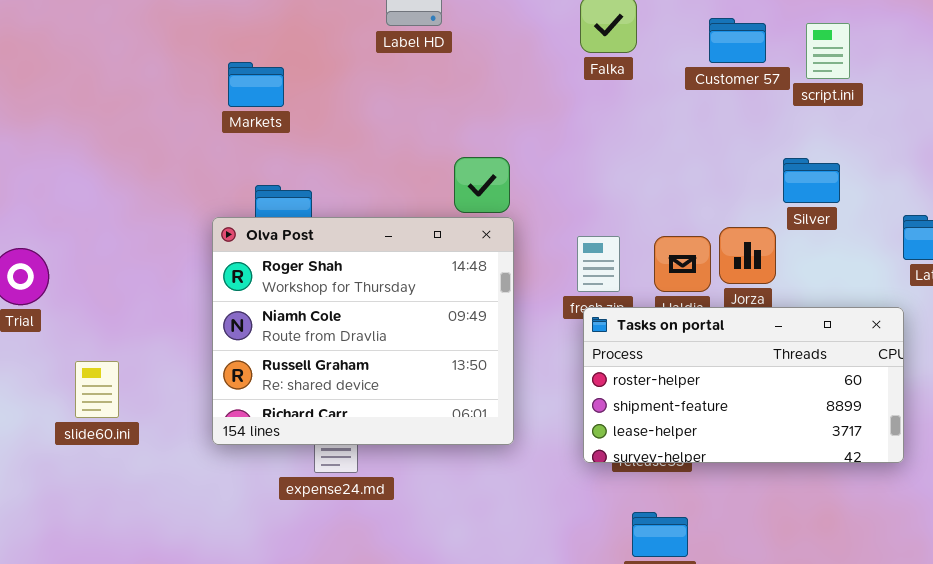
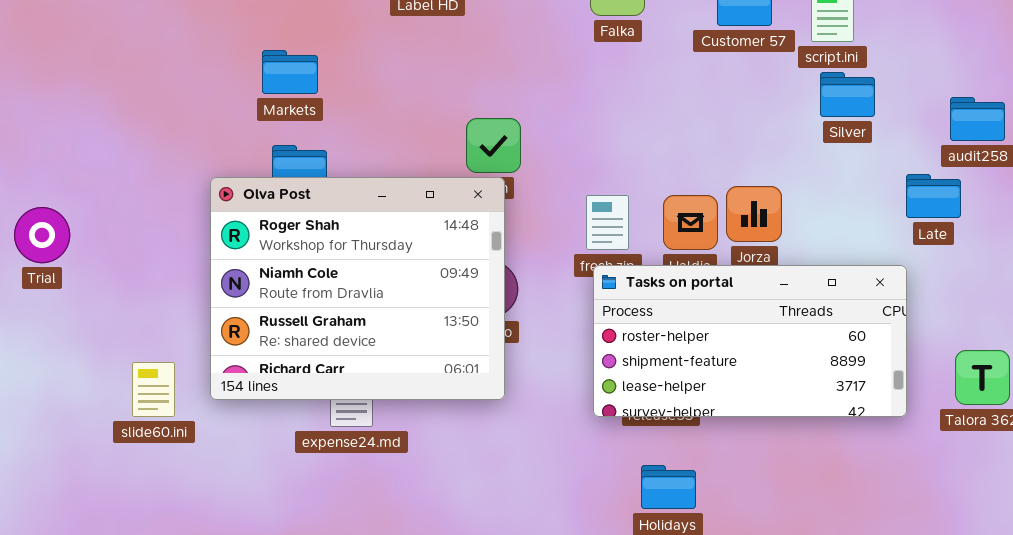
Markets: [228,62,284,107] -> [262,50,318,94], moved
Silver: [783,158,840,203] -> [820,72,875,117], moved
Olva Post: [212,217,514,445] -> [210,177,505,400], moved
slide60.ini: [75,361,119,418] -> [132,362,175,417], moved

